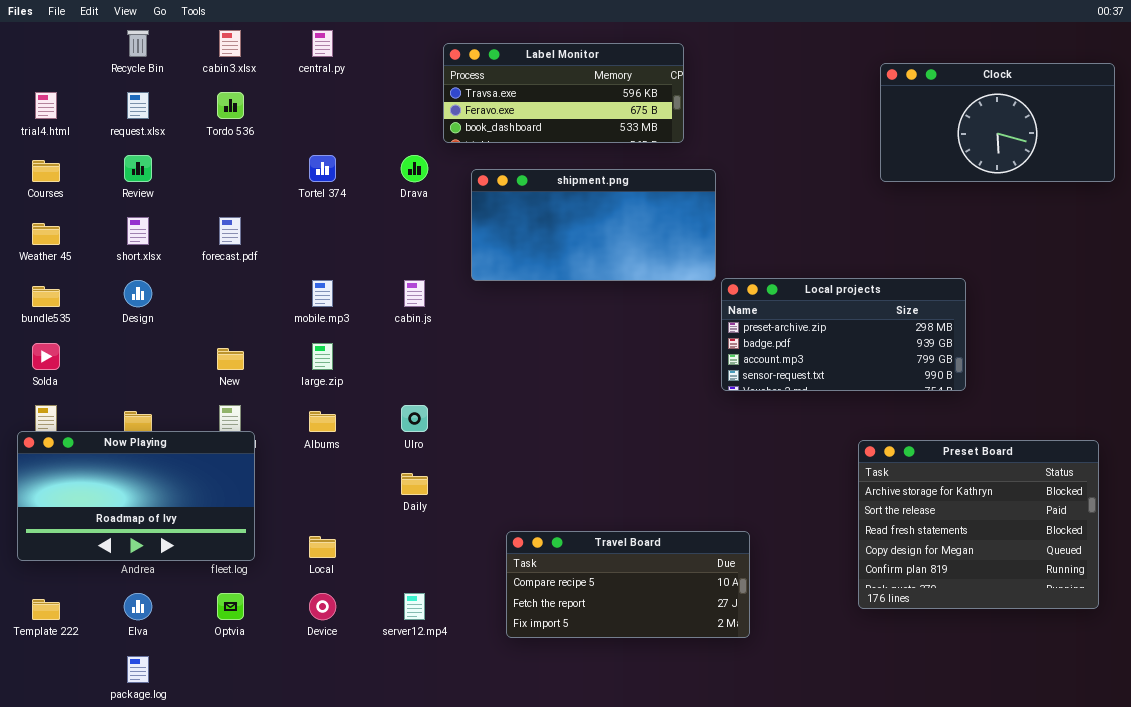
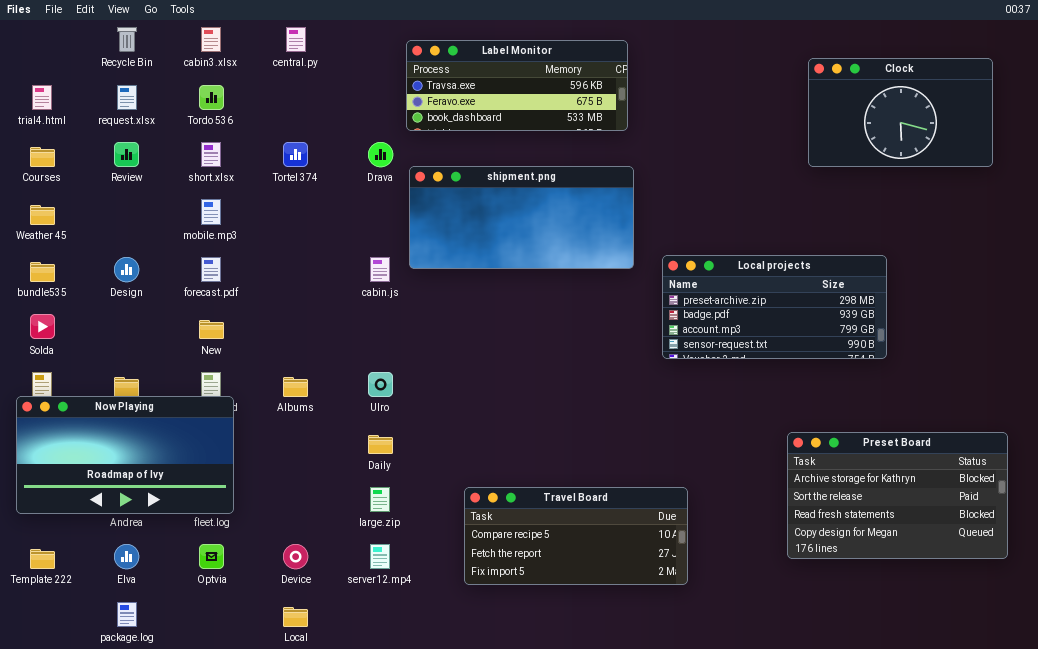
Clock: [880,63,1115,182] -> [808,58,993,167], resized
shipment.png: [471,169,716,281] -> [409,166,634,269], moved
short.xlsx: [127,217,149,245] -> [201,142,221,167], moved
forecast.pdf: [219,217,241,245] -> [201,257,221,282], moved
mobile.mp3: [312,280,333,307] -> [201,199,221,225], moved
large.zip: [312,343,333,370] -> [370,487,390,512], moved
Preset Board: [858,440,1099,609] -> [787,432,1008,559], resized
Local: [309,536,336,558] -> [283,607,308,627], moved

